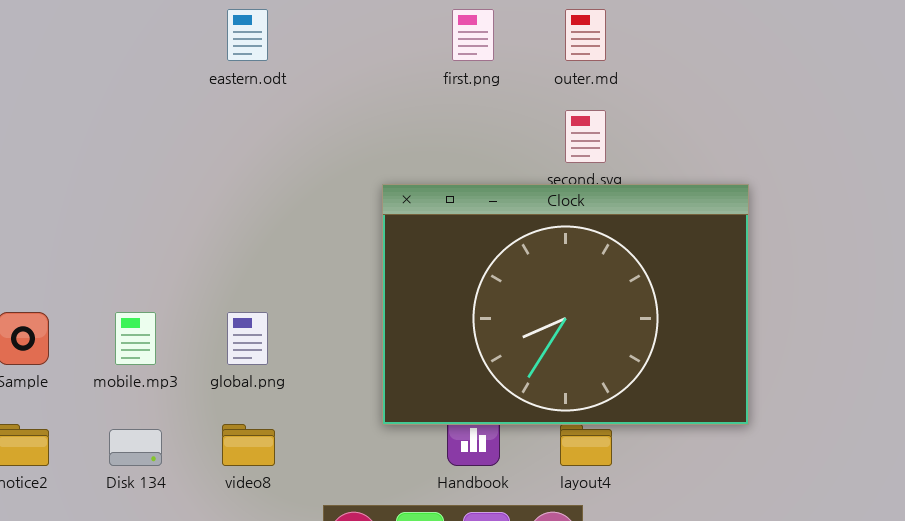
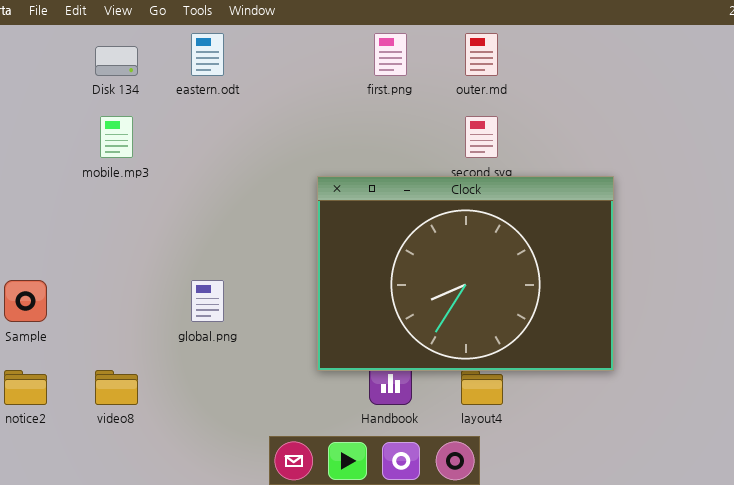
mobile.mp3: [115,312,156,365] -> [100,116,133,158], moved
video8: [222,424,275,466] -> [95,370,138,405], moved
Disk 134: [109,429,162,466] -> [95,46,138,76], moved

